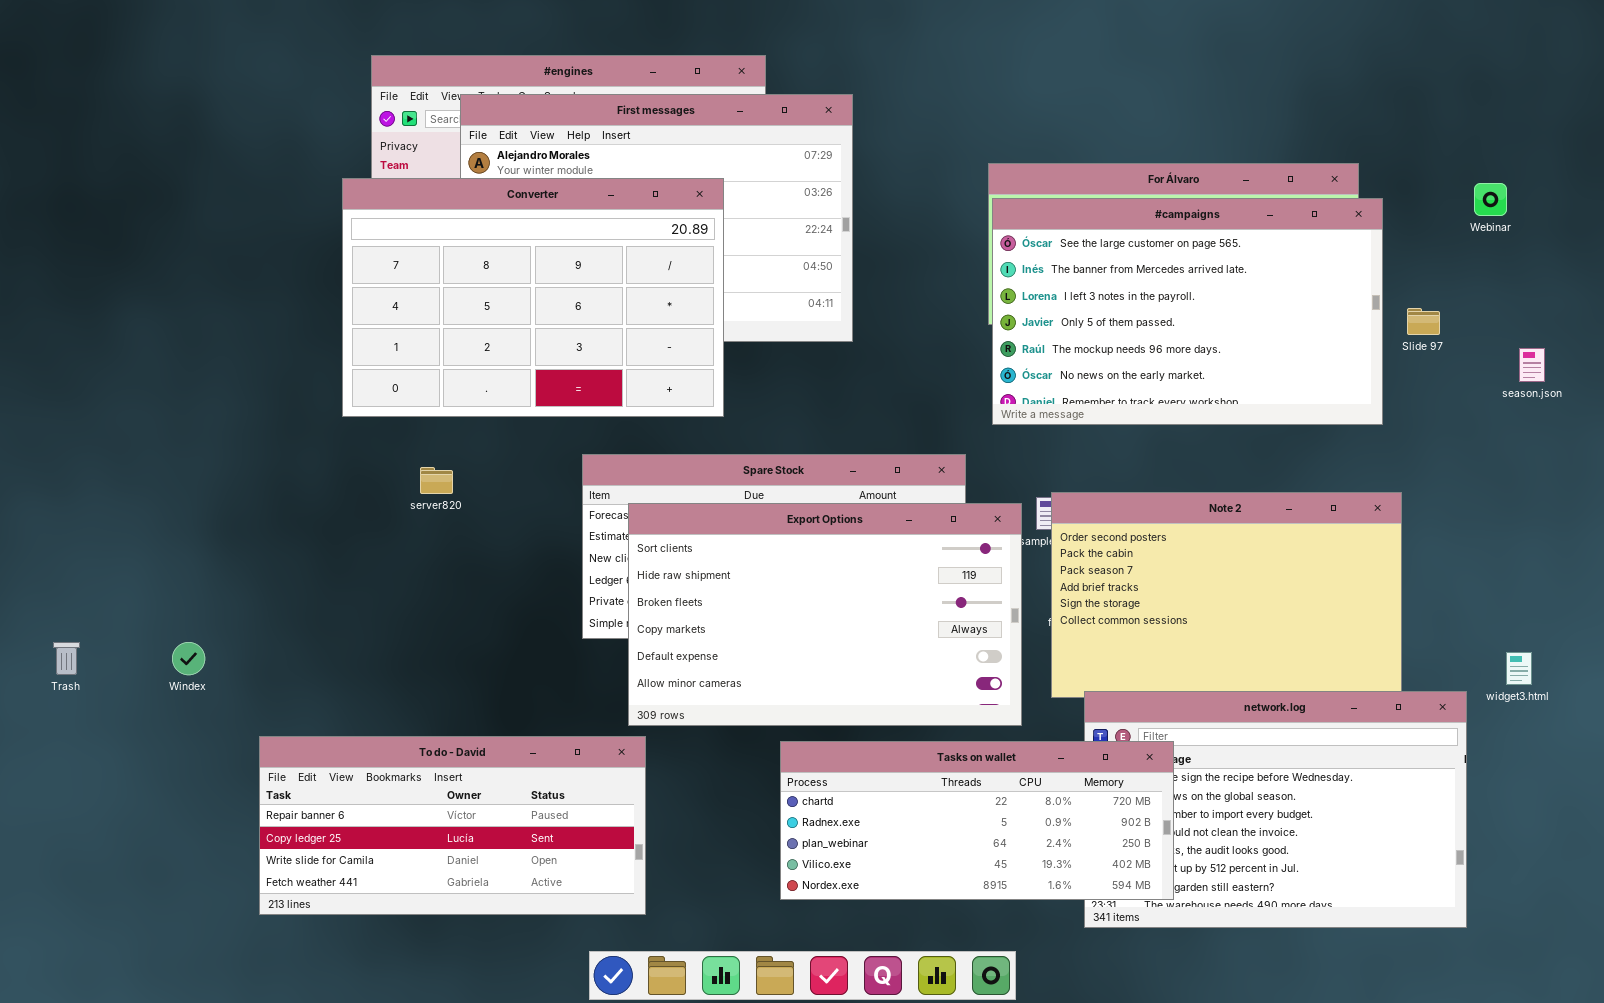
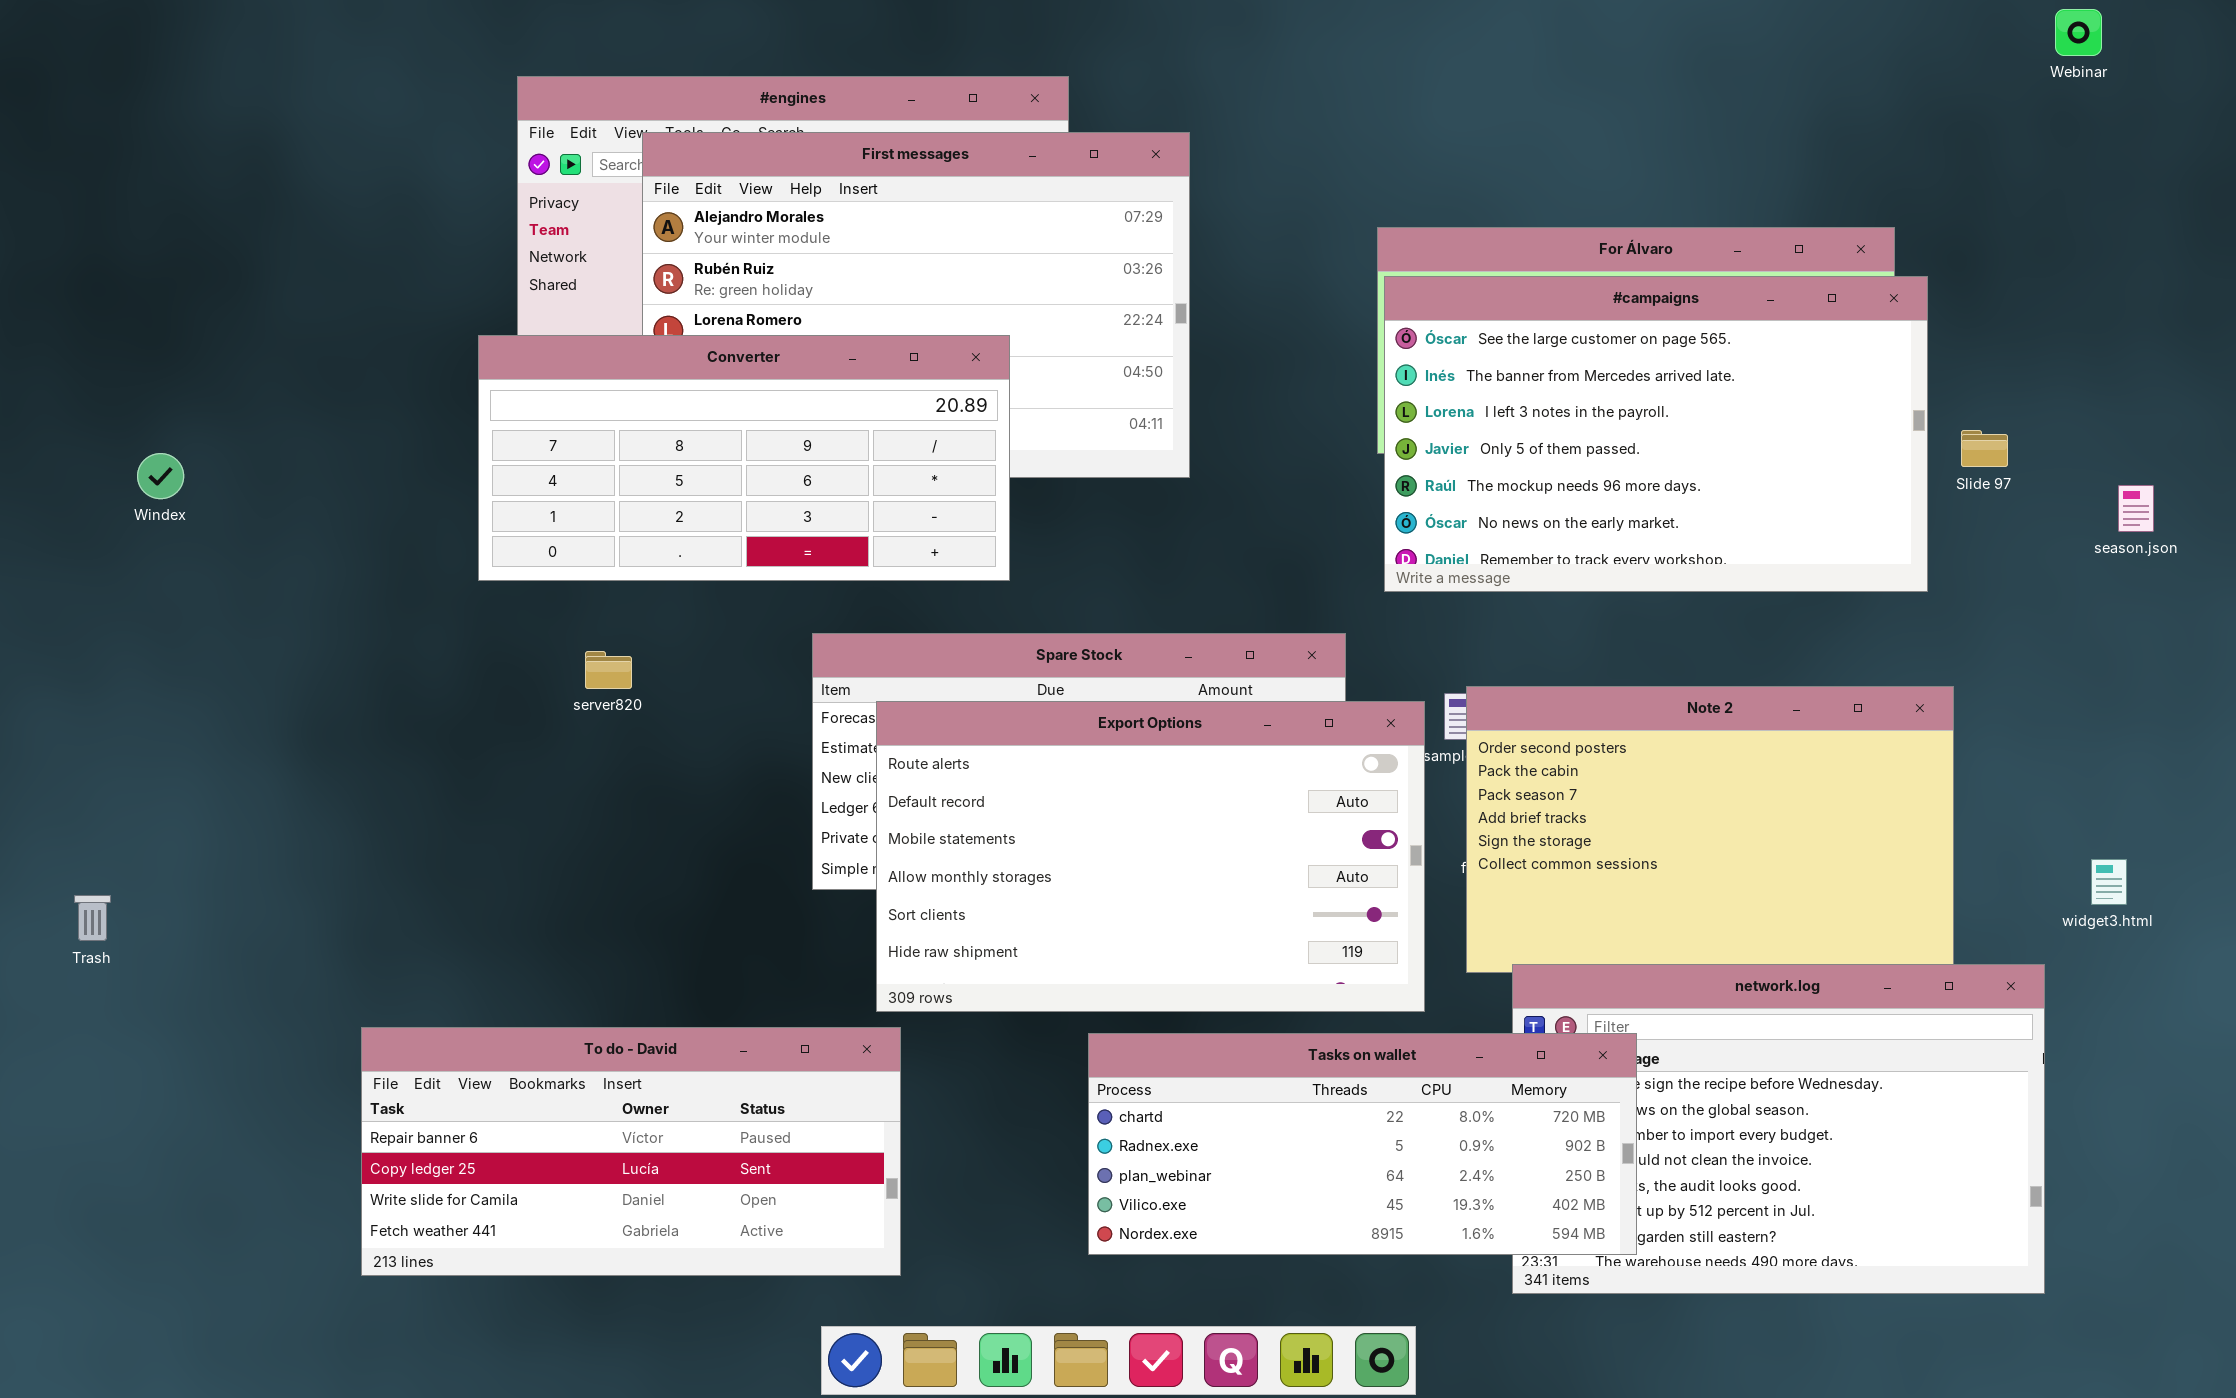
Converter: [342,178,724,417] -> [478,335,1010,581], resized
Webinar: [1474,183,1507,216] -> [2055,9,2102,56], moved
Export Options: [628,503,1022,726] -> [876,701,1425,1012], scrolled up 4 rows
Windex: [172,642,205,675] -> [137,453,184,499], moved
widget3.html: [1506,652,1532,685] -> [2091,859,2127,905], moved

